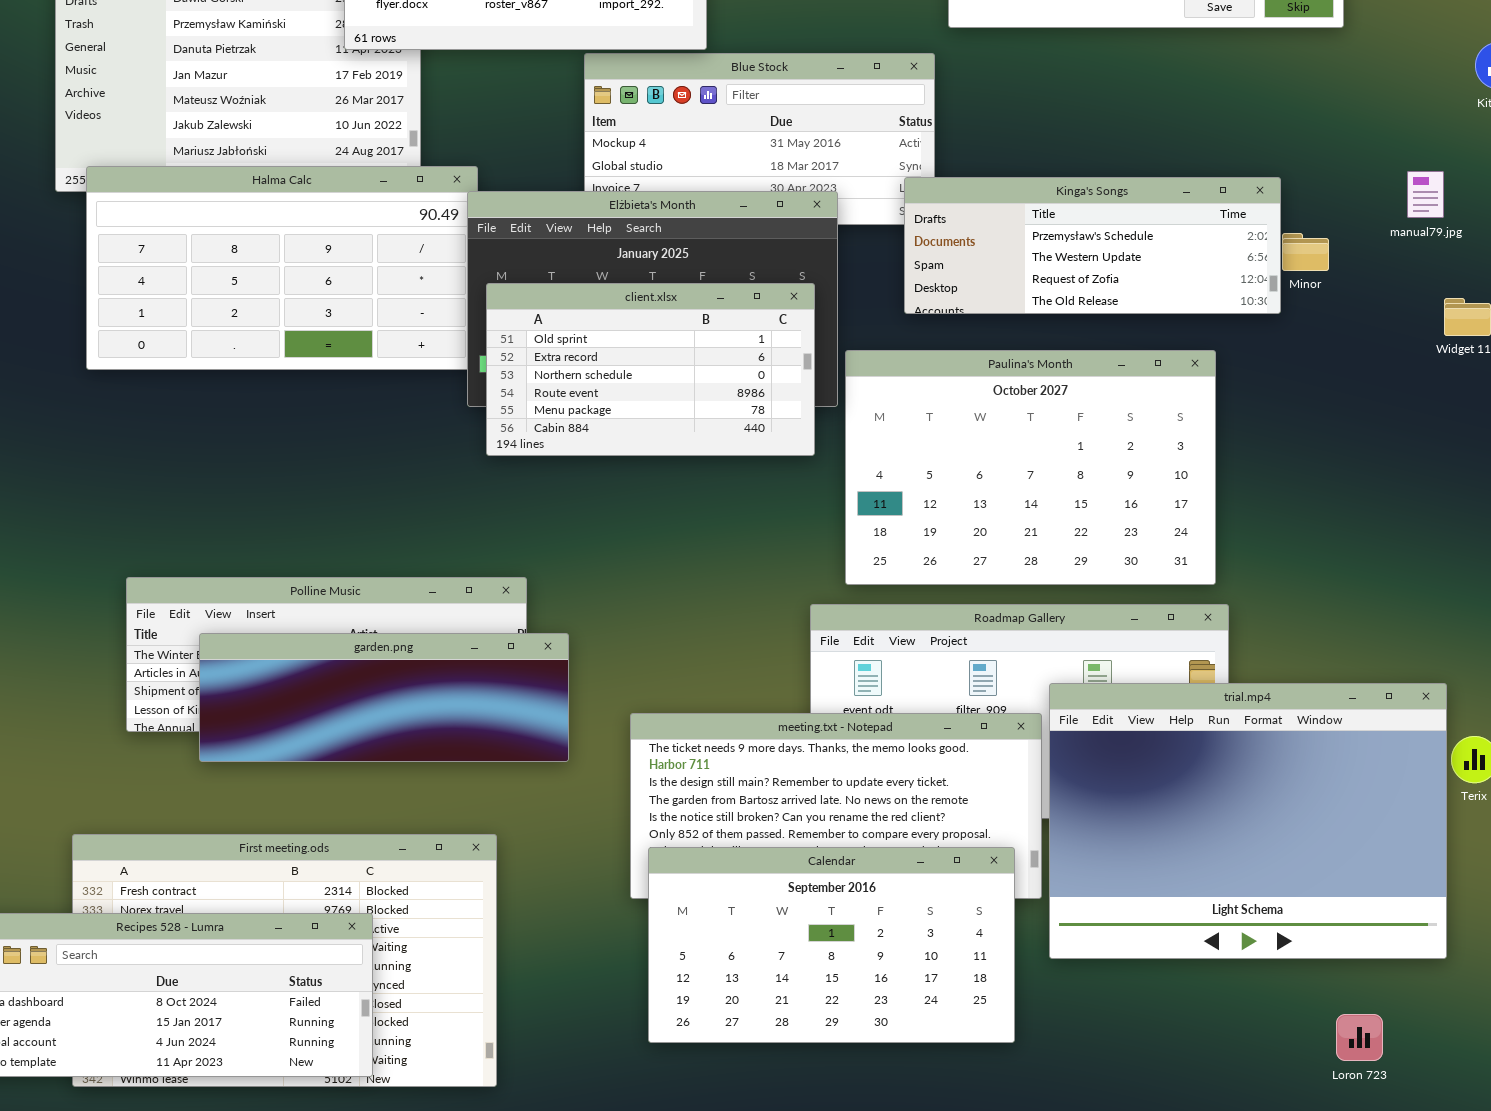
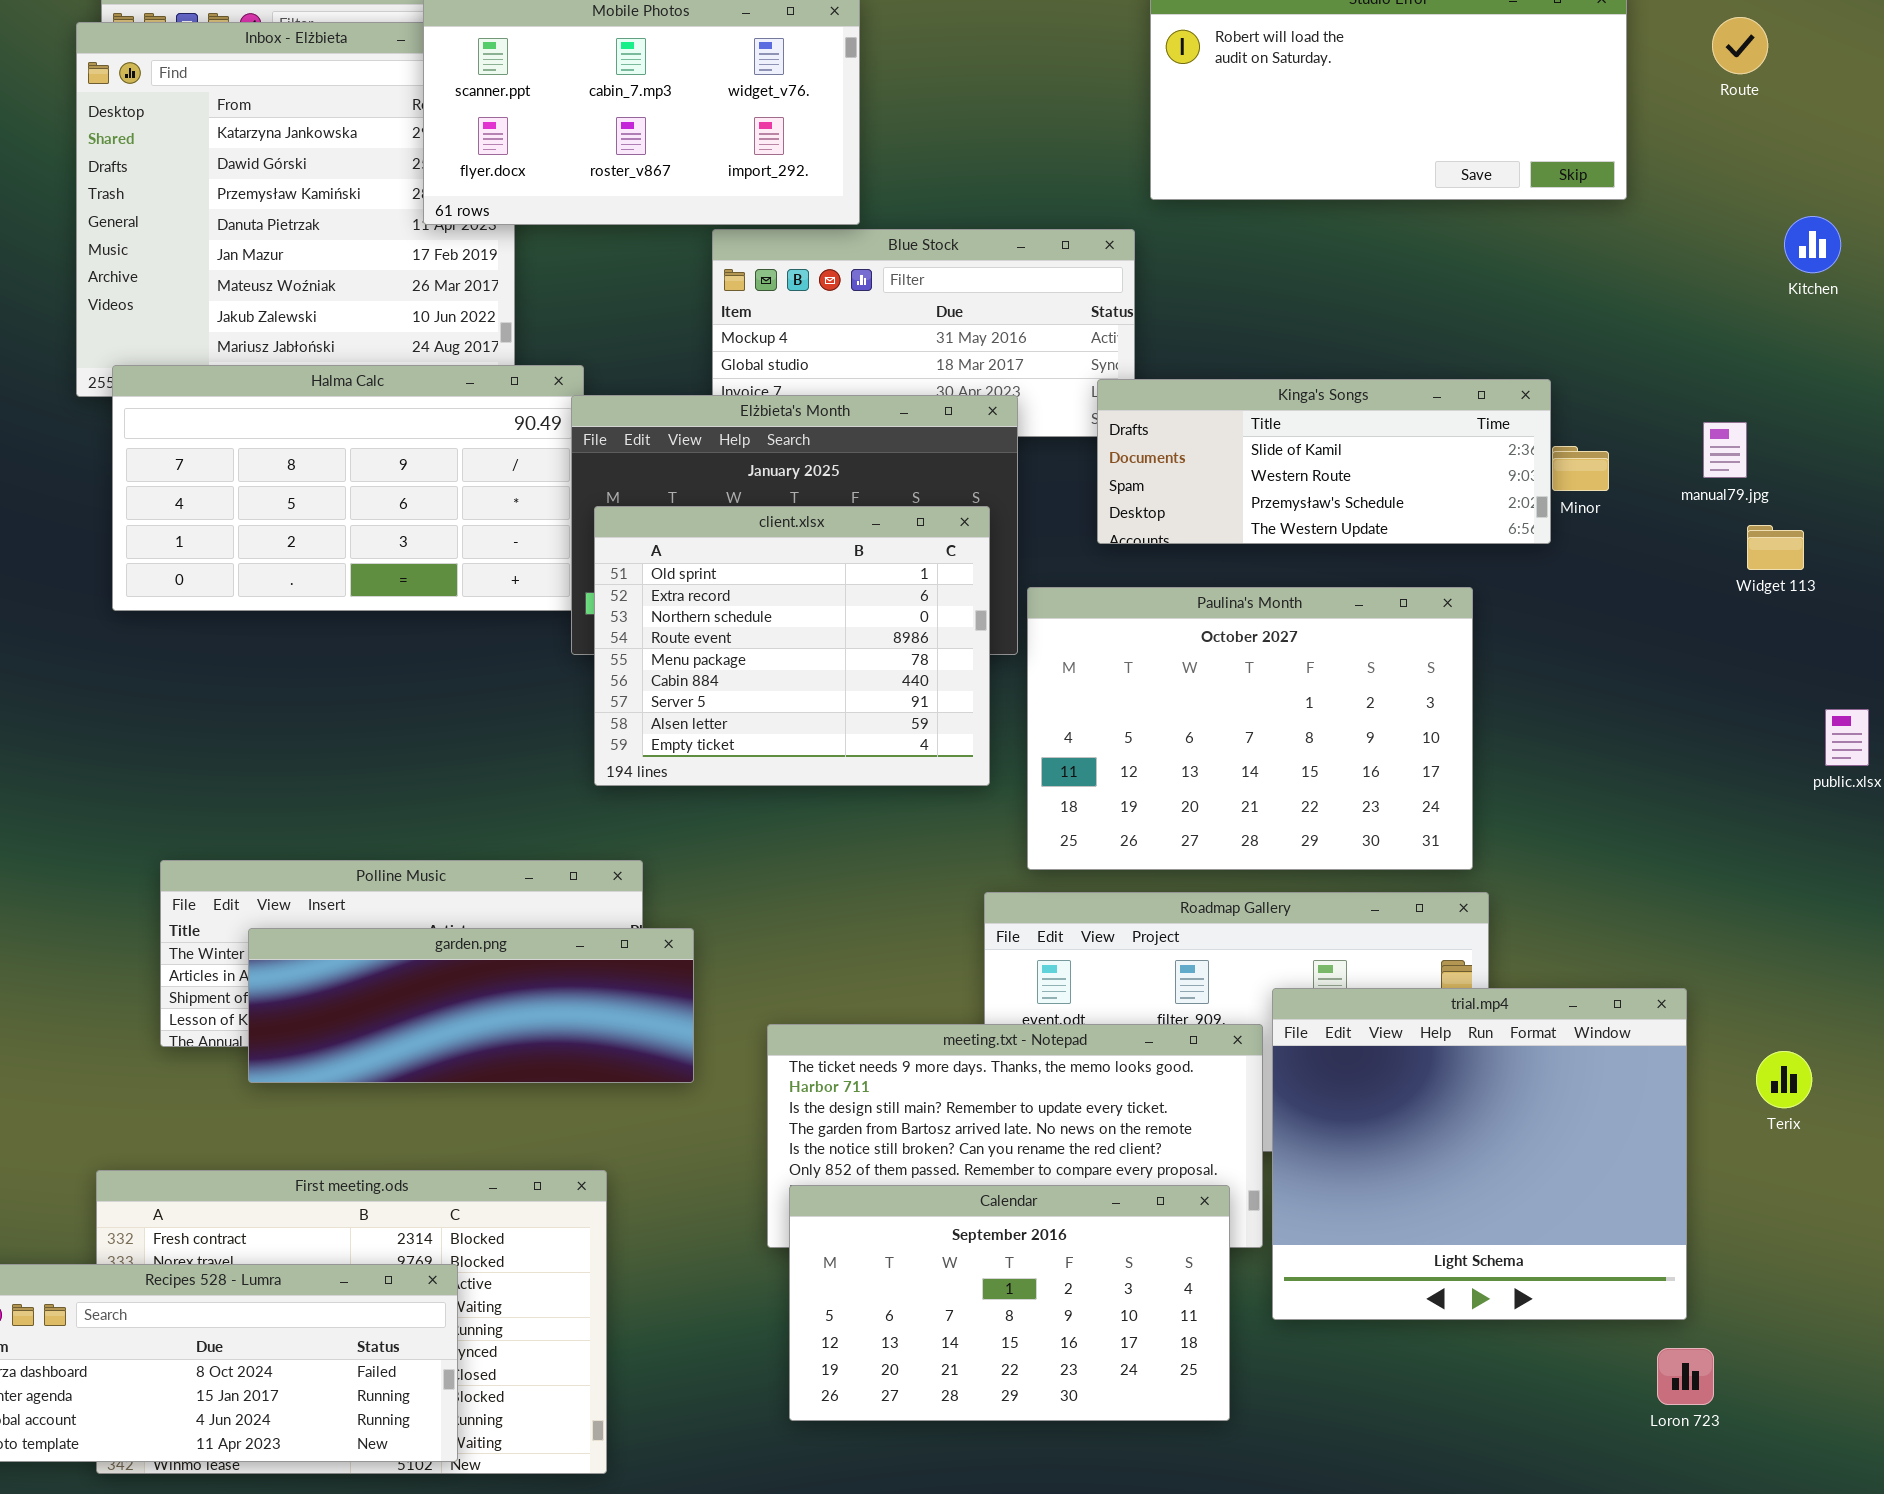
manual79.jpg: [1407,171,1444,218] -> [1703,422,1747,478], moved
Kinga's Songs: [904,177,1281,314] -> [1097,379,1551,544], scrolled up 2 rows
client.xlsx: [486,283,815,456] -> [594,506,990,786], resized
trial.mp4: [1049,683,1447,959] -> [1272,988,1687,1320], resized
Loron 723: [1336,1014,1383,1061] -> [1657,1348,1714,1405], moved

